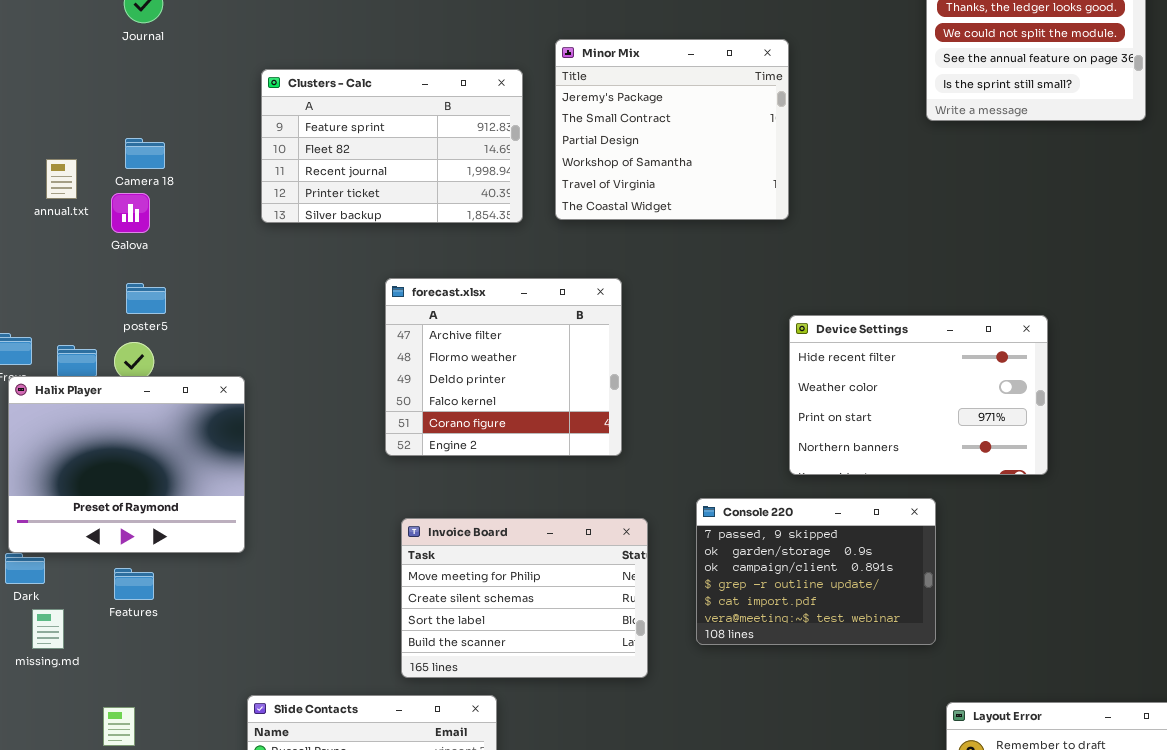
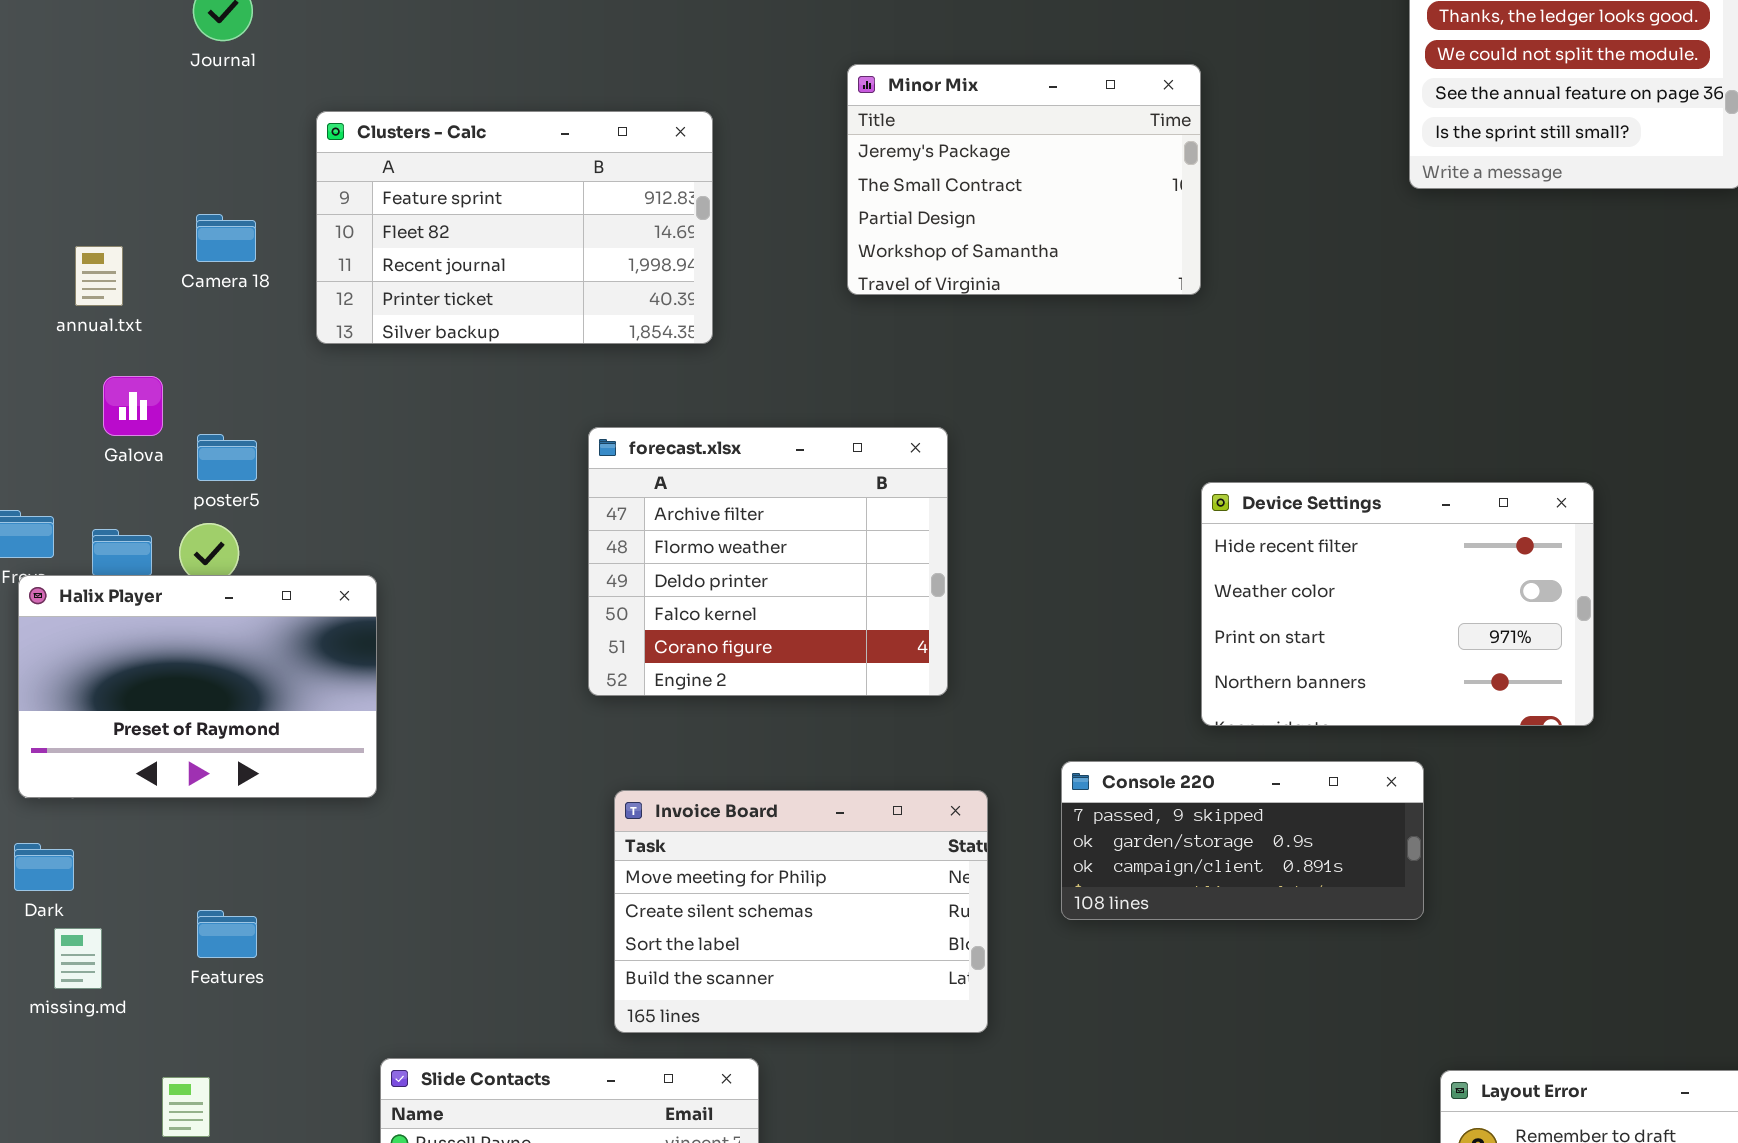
Minor Mix: [555,39,789,220] -> [847,64,1201,295], resized
Clusters - Calc: [261,69,523,223] -> [316,111,713,344], moved
Galova: [111,193,150,233] -> [103,376,163,436], moved
Halix Player: [8,376,245,553] -> [18,575,377,798], resized
Console 220: [696,498,936,645] -> [1061,761,1424,920], resized
Features: [114,568,154,600] -> [197,910,257,958], moved

